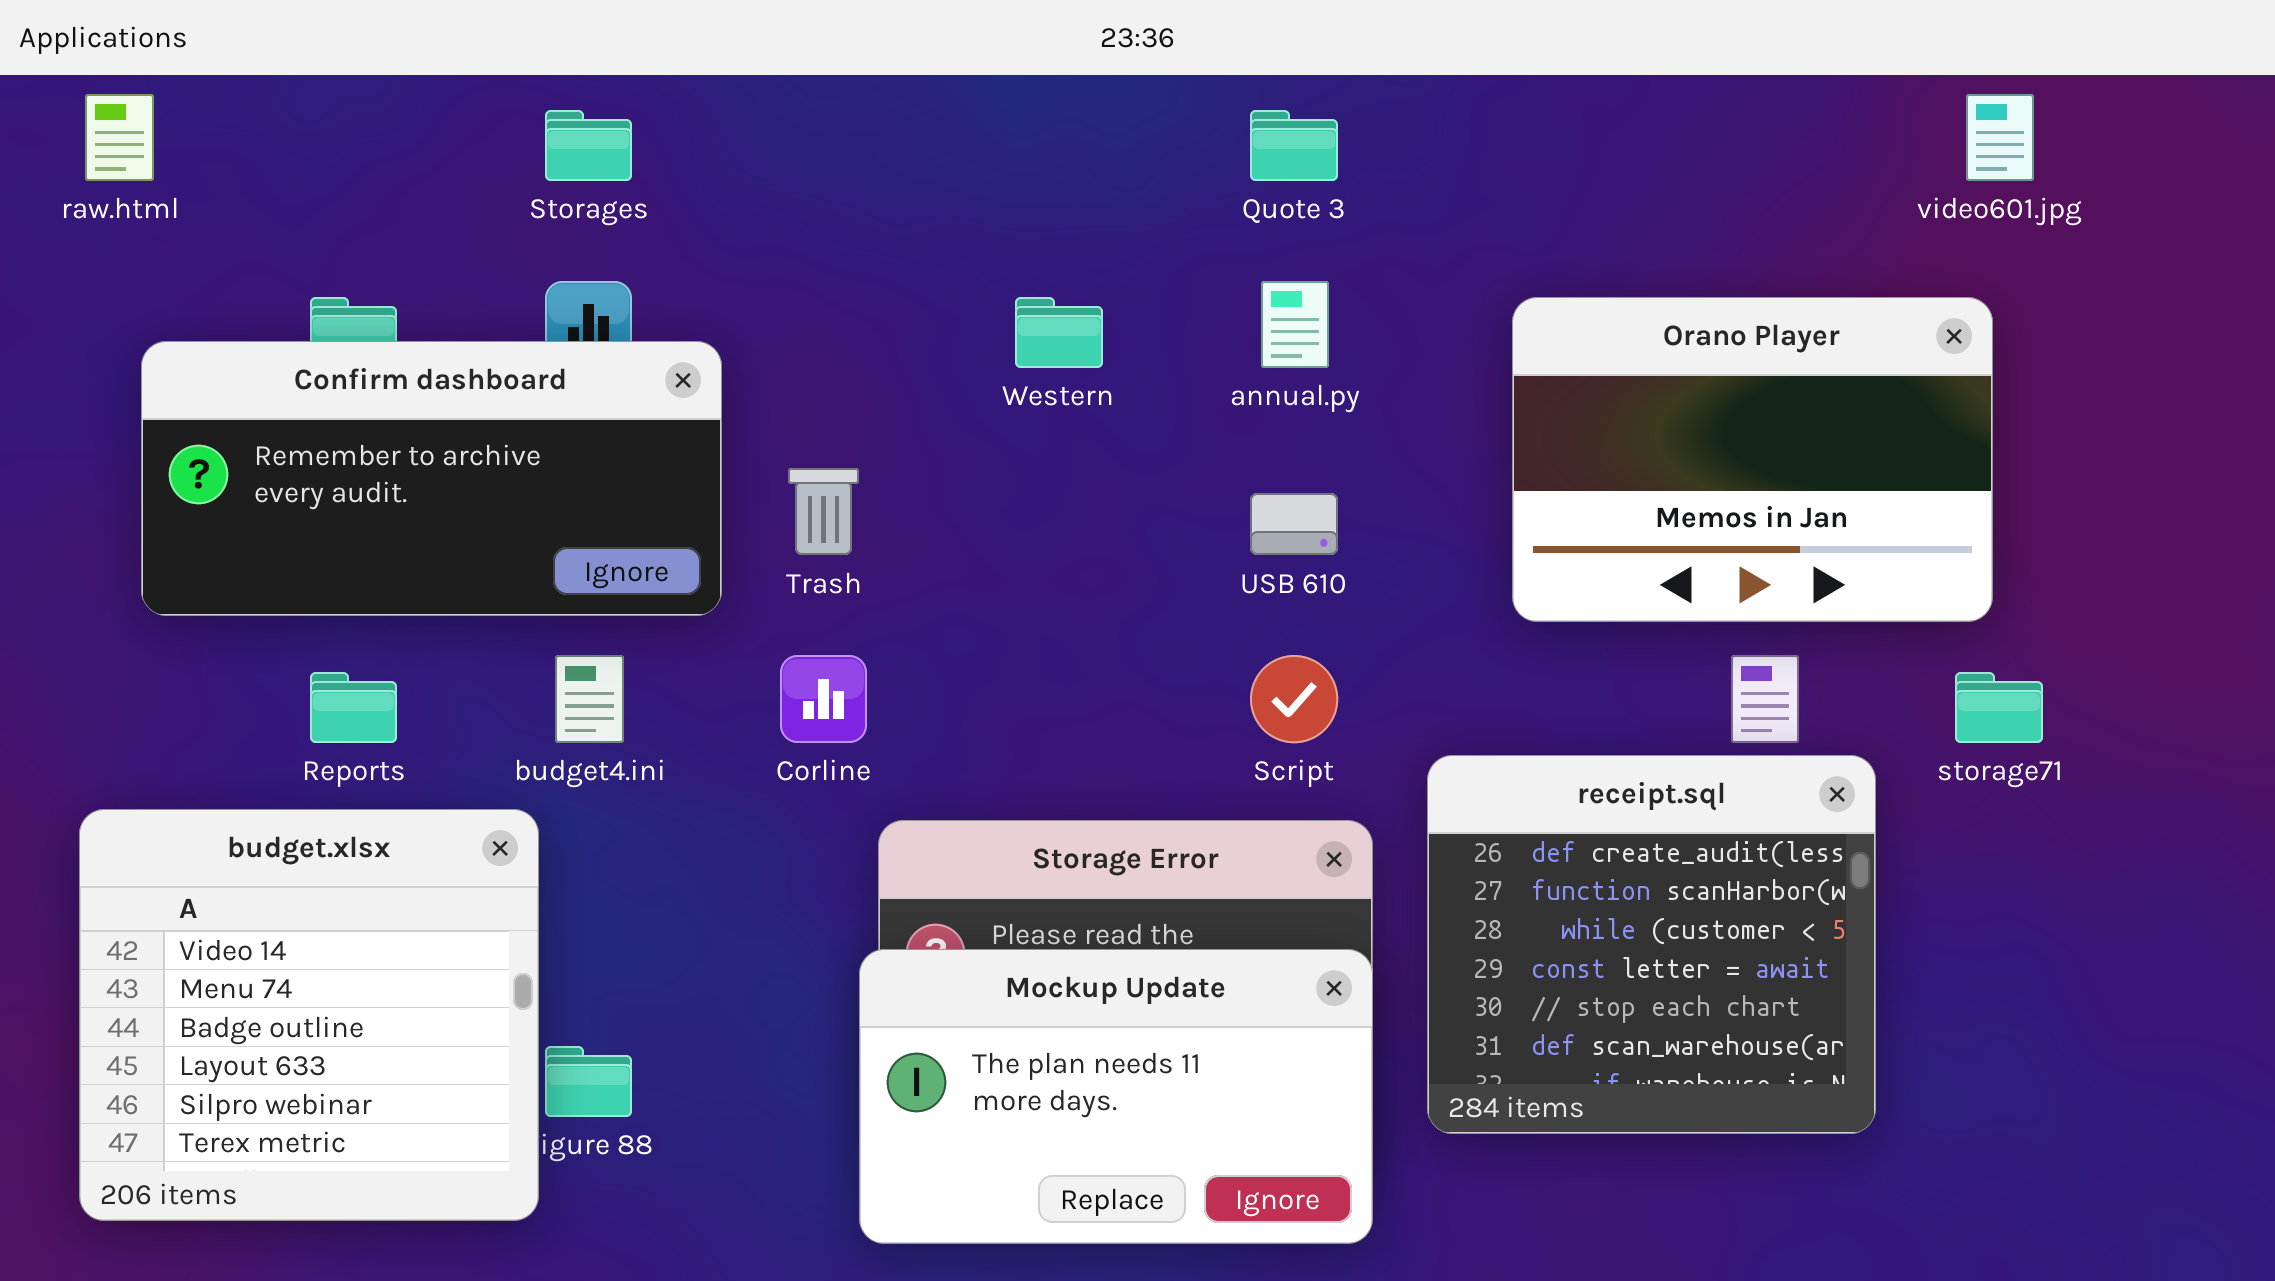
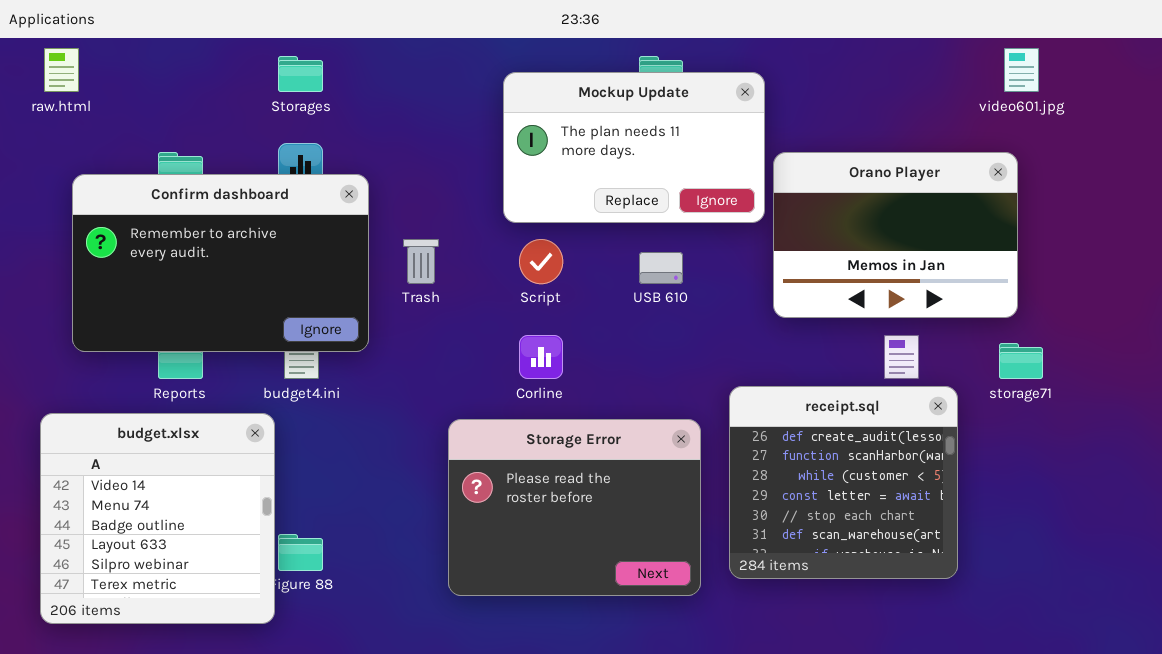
Confirm dashboard: [141,341,722,616] -> [72,174,369,352], resized
Corline: [780,655,867,743] -> [519,335,563,379], moved
Script: [1250,655,1338,743] -> [519,239,563,284], moved
Mockup Update: [859,949,1373,1244] -> [503,72,765,223], moved

